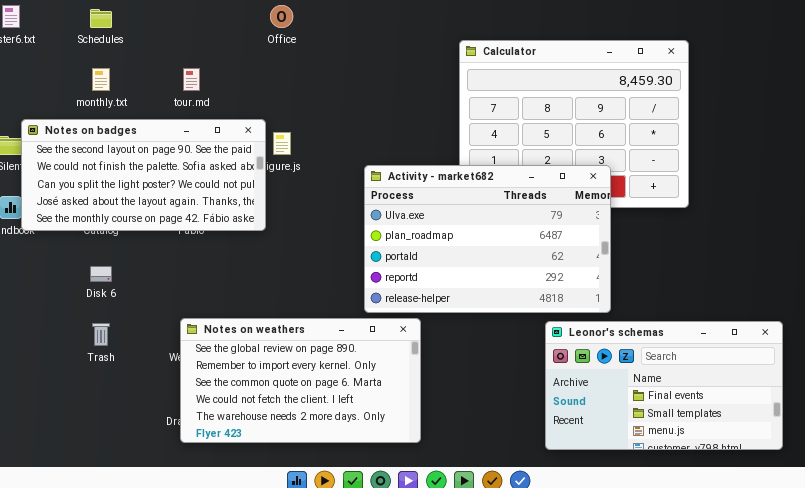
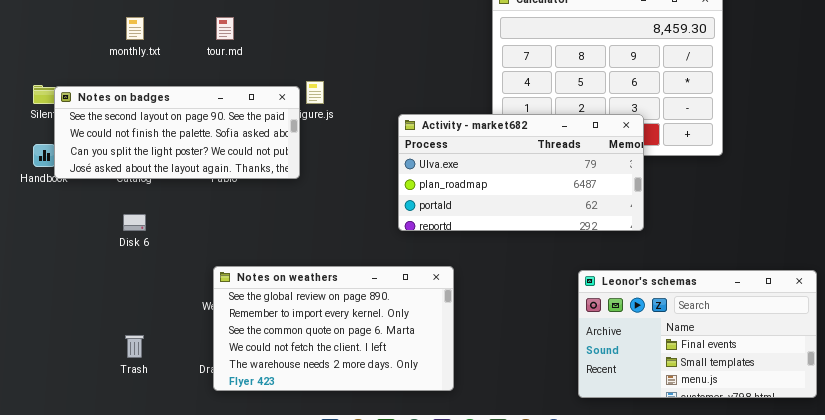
Notes on badges: [21,119,266,231] -> [54,86,300,179], resized
Activity - market682: [364,165,611,313] -> [398,114,644,231], resized
Trash: [92,323,110,346] -> [125,335,144,358], moved

